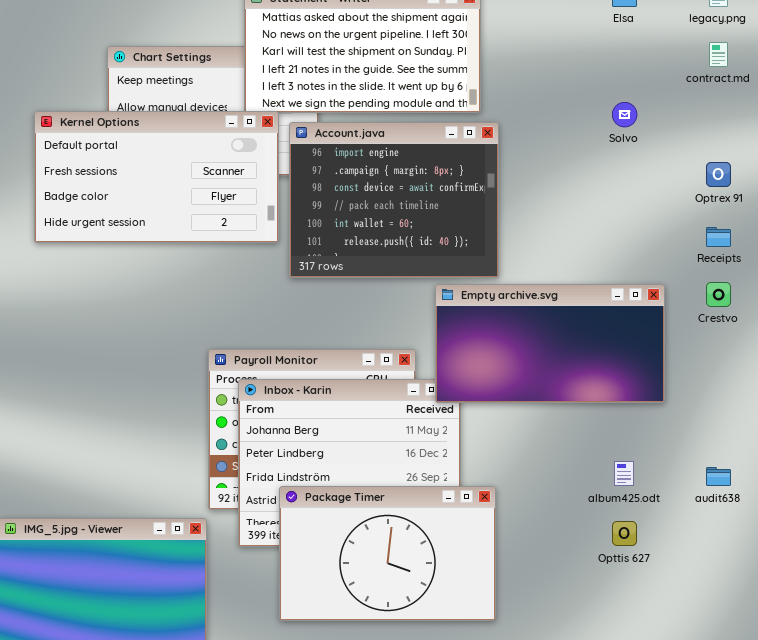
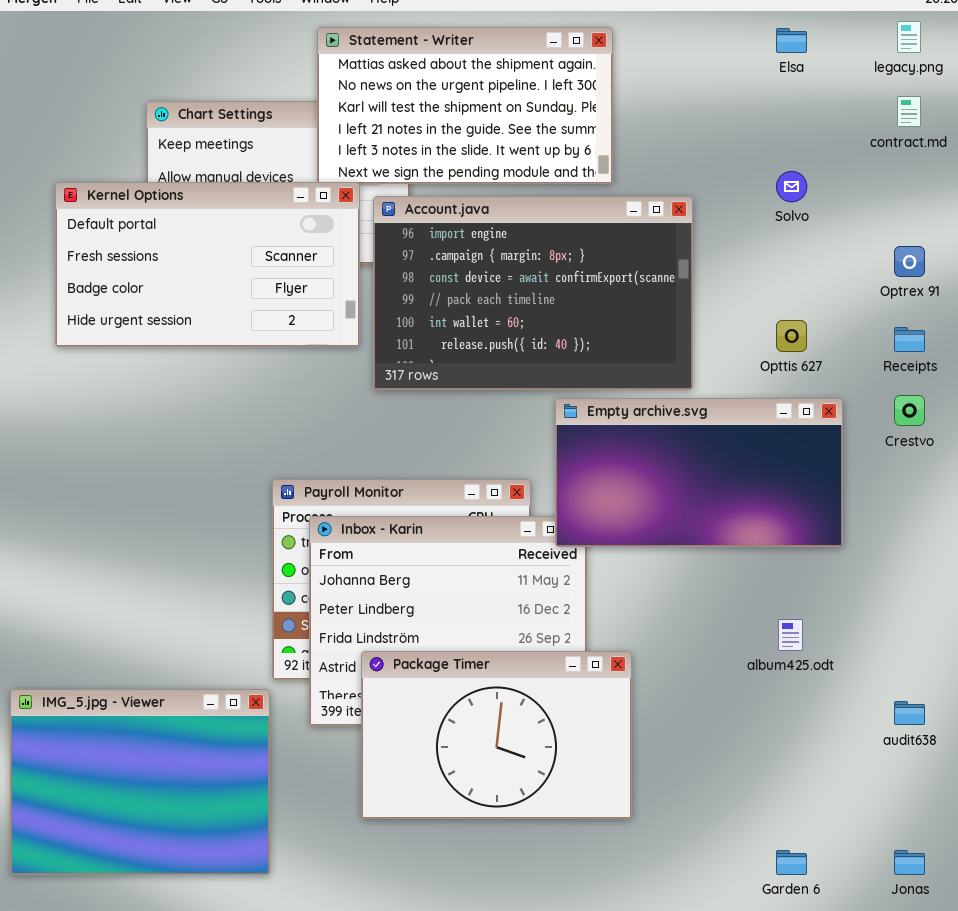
Account.java: [289,122,499,278] -> [373,196,693,390], resized
audit638: [706,467,731,486] -> [894,701,925,725], moved
Opttis 627: [612,521,637,546] -> [776,320,807,352], moved

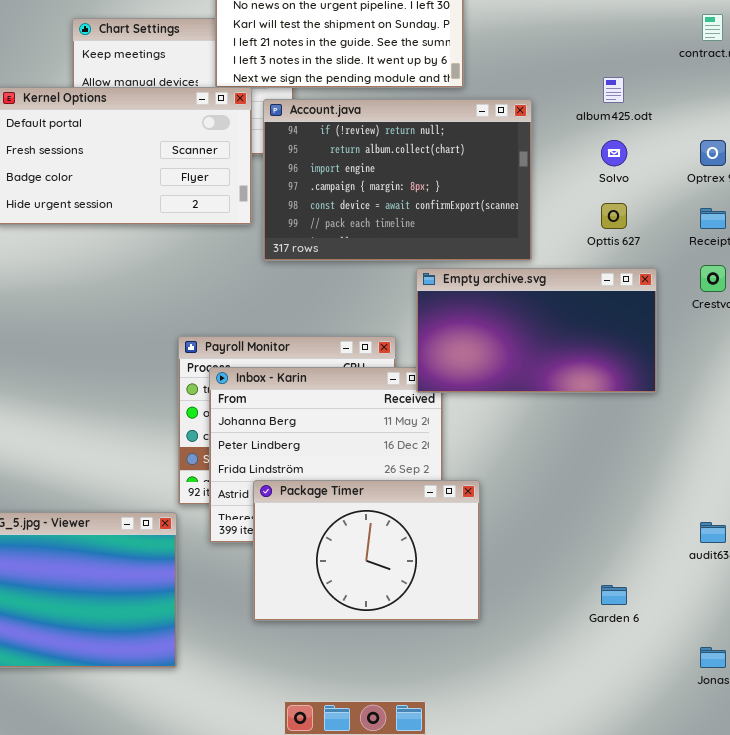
Solvo: [776,171,807,202] -> [601,140,627,166], moved
Account.java: [373,196,693,390] -> [263,99,532,261], scrolled up 2 rows
album425.odt: [778,619,803,651] -> [603,77,624,103], moved
Garden 6: [776,850,807,875] -> [601,585,627,605], moved

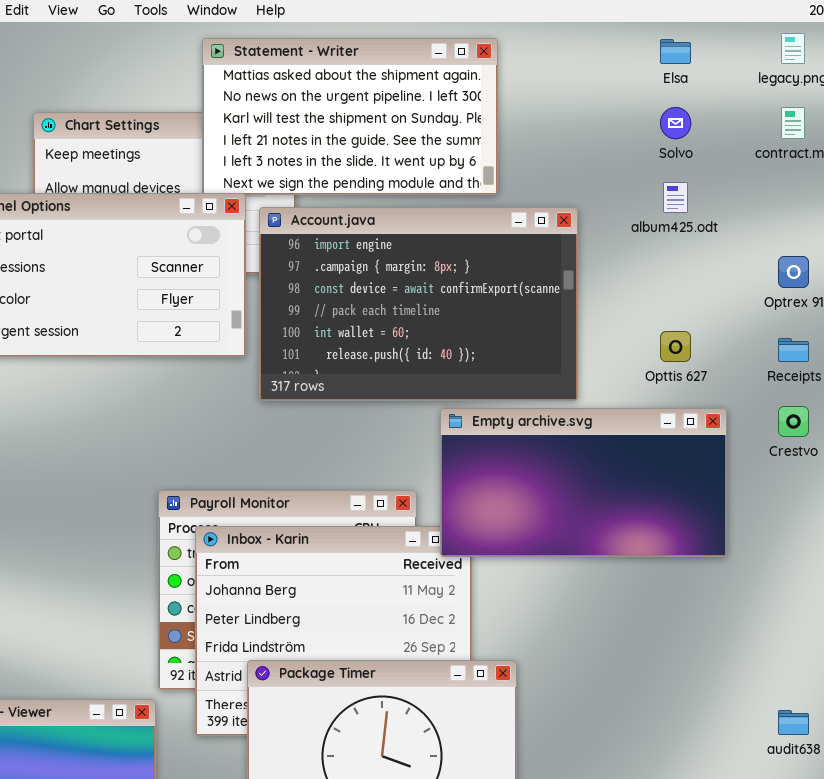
Account.java: [263,99,532,261] -> [259,207,578,401], scrolled down 2 rows
Solvo: [601,140,627,166] -> [660,107,691,139], moved

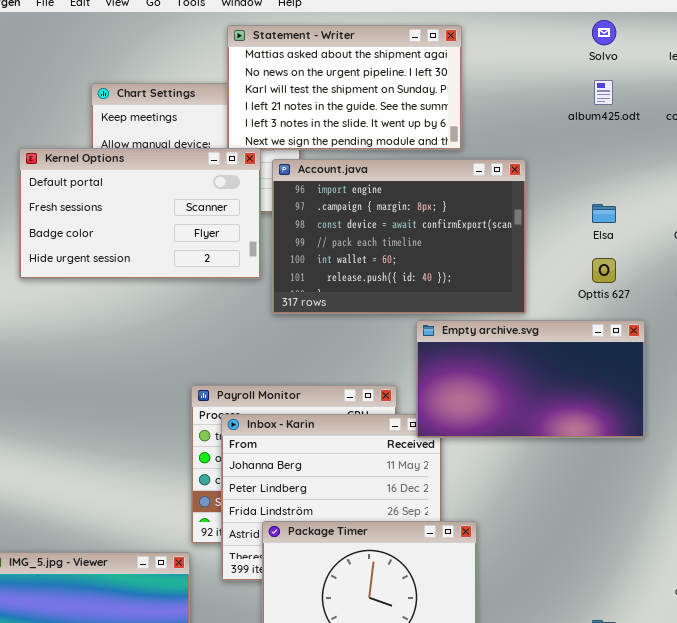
Elsa: [660,39,691,64] -> [592,204,616,223], moved
Solvo: [660,107,691,139] -> [592,20,616,45], moved
album425.odt: [663,182,688,213] -> [594,80,613,105], moved

